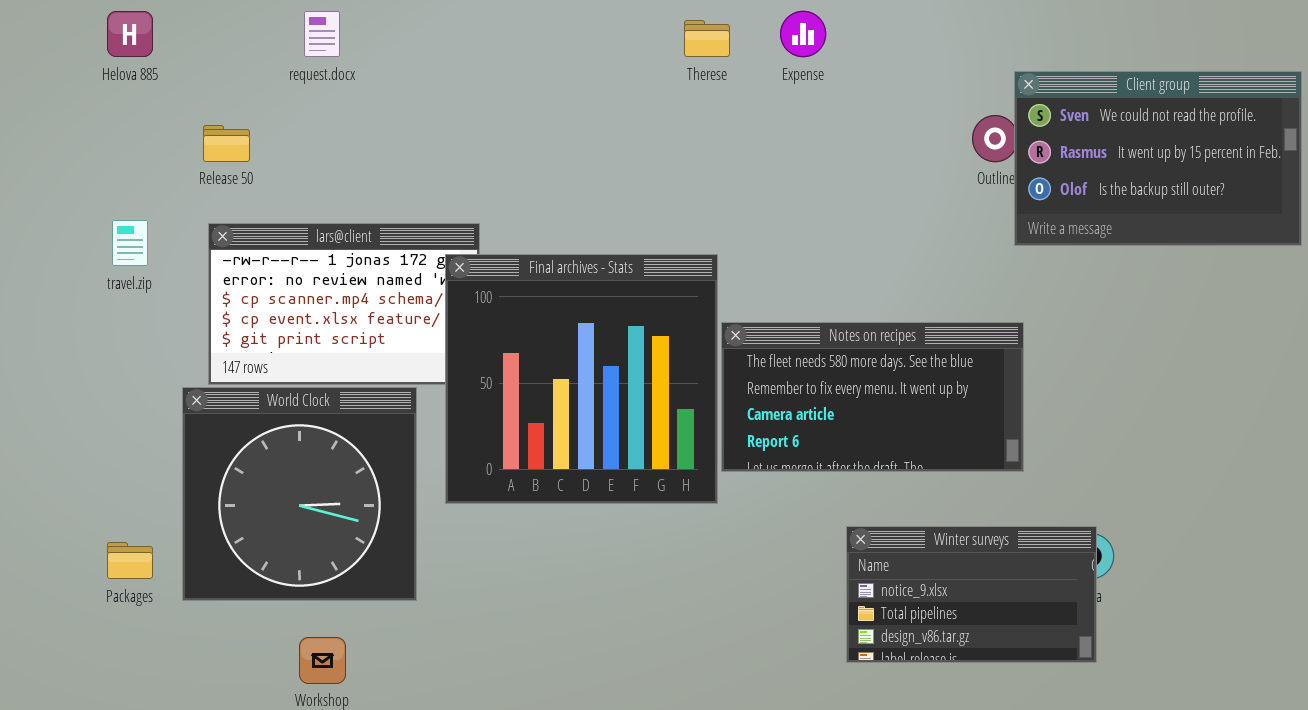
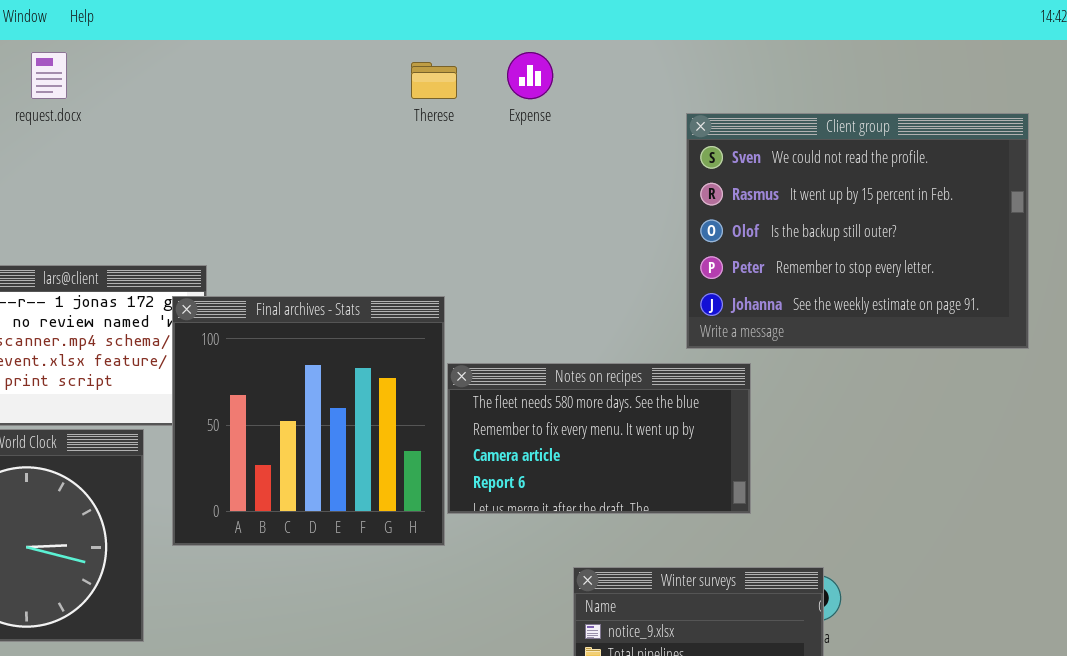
Client group: [1014,71,1302,246] -> [686,113,1029,349], resized

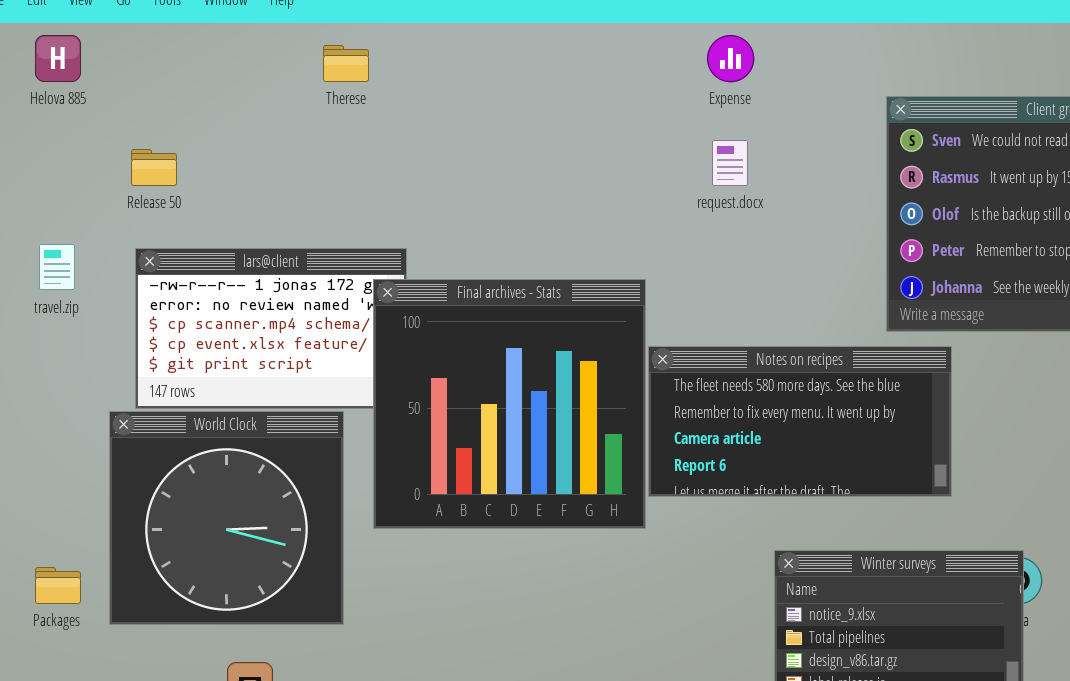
request.docx: [31,52,67,99] -> [712,140,748,186], moved
Therese: [411,62,457,99] -> [323,45,369,82], moved

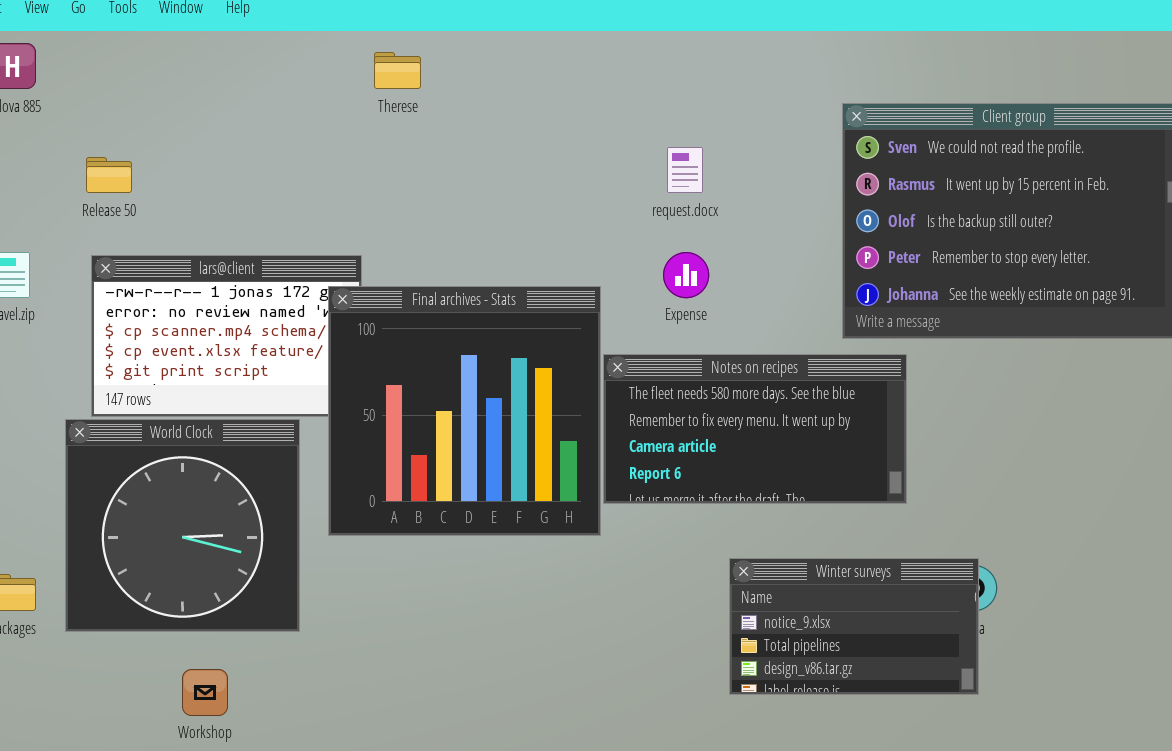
Expense: [707,35,754,82] -> [663,252,709,298], moved
Therese: [323,45,369,82] -> [374,52,421,89], moved

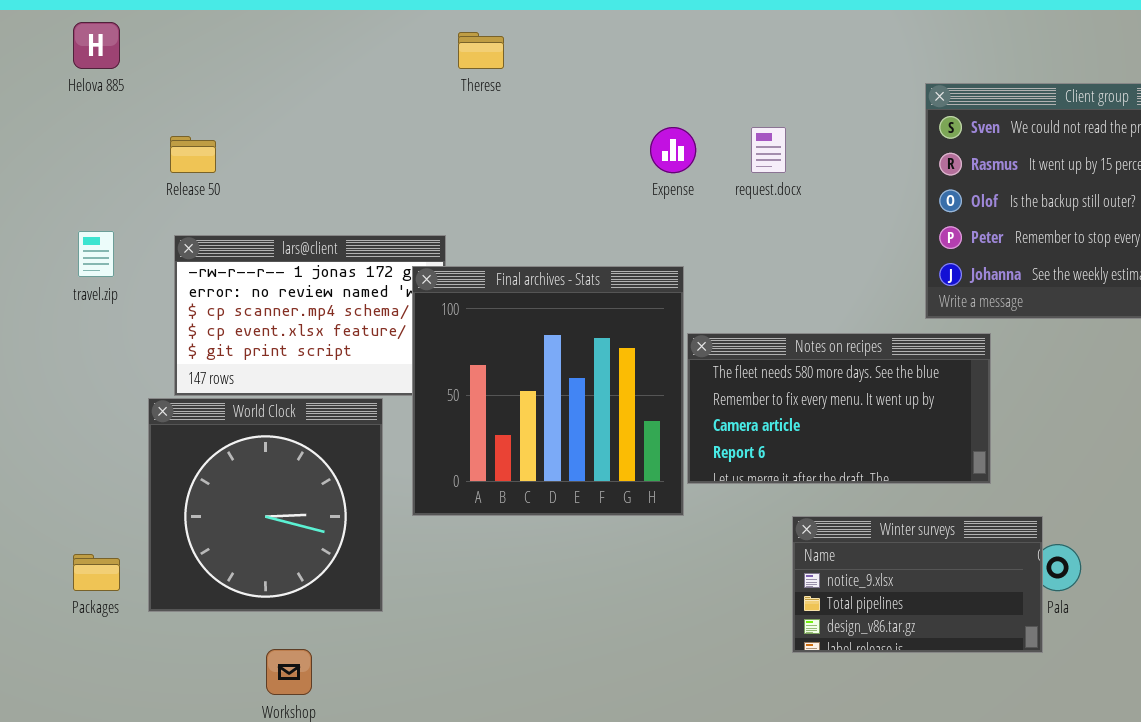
Expense: [663,252,709,298] -> [650,127,696,173], moved
Winter surveys: [729,558,979,695] -> [792,516,1043,653], moved

